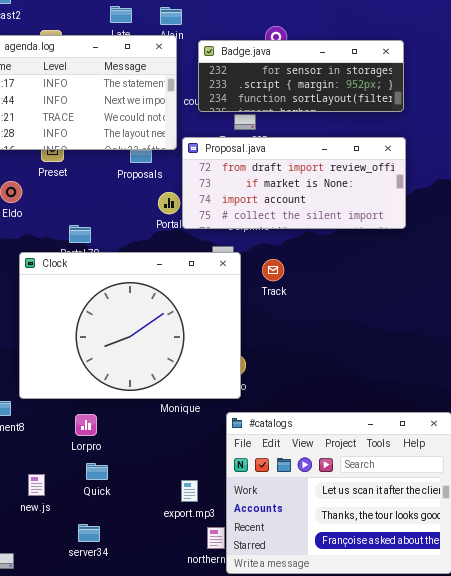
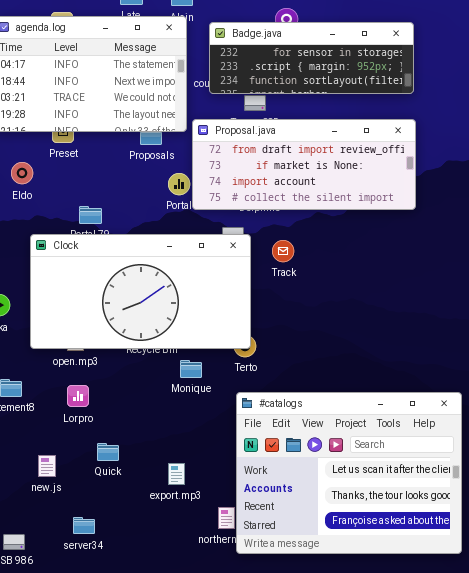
Clock: [19,252,241,399] -> [30,234,251,349], resized
Lorpro: [75,414,97,436] -> [67,385,89,407], moved
export.mp3: [181,480,198,502] -> [168,463,185,485], moved
server34: [78,524,100,542] -> [73,517,95,534], moved

